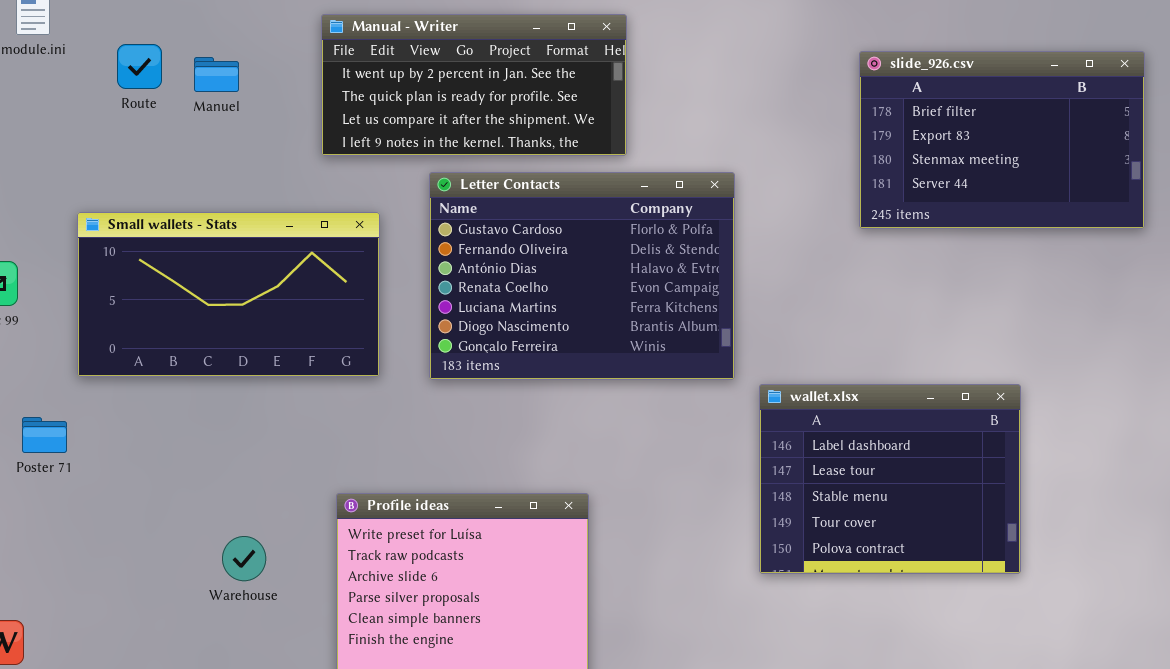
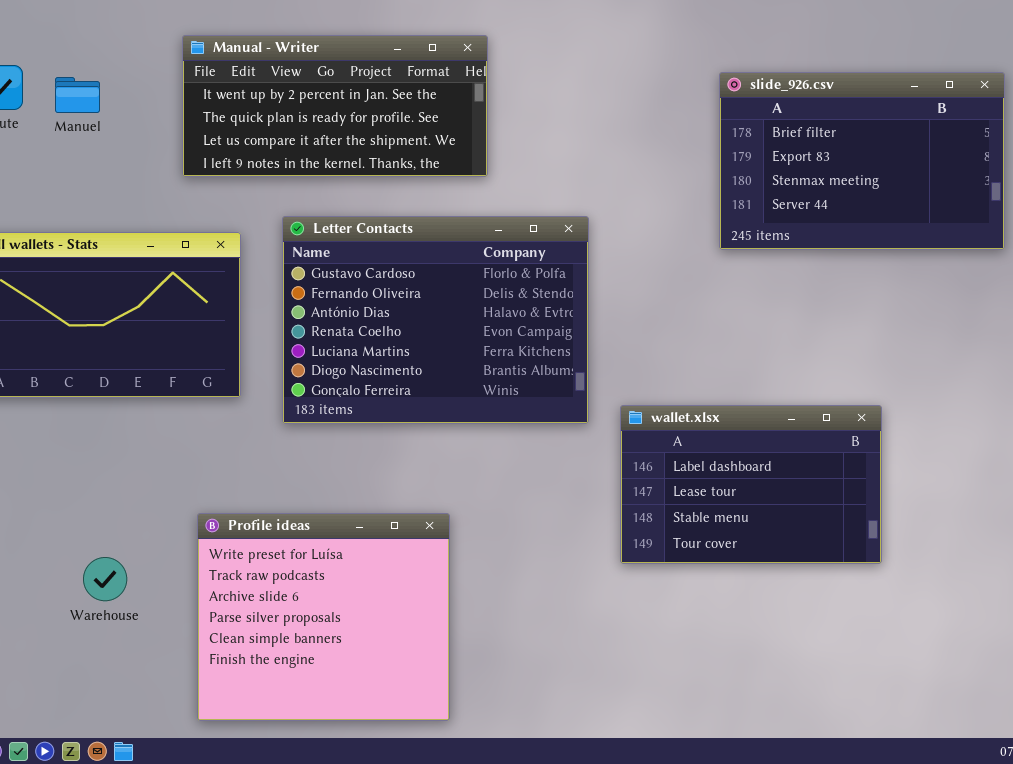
Letter Contacts: [429,172,735,380] -> [282,216,589,424], moved
wallet.xlsx: [759,384,1021,574] -> [620,405,882,564], resized

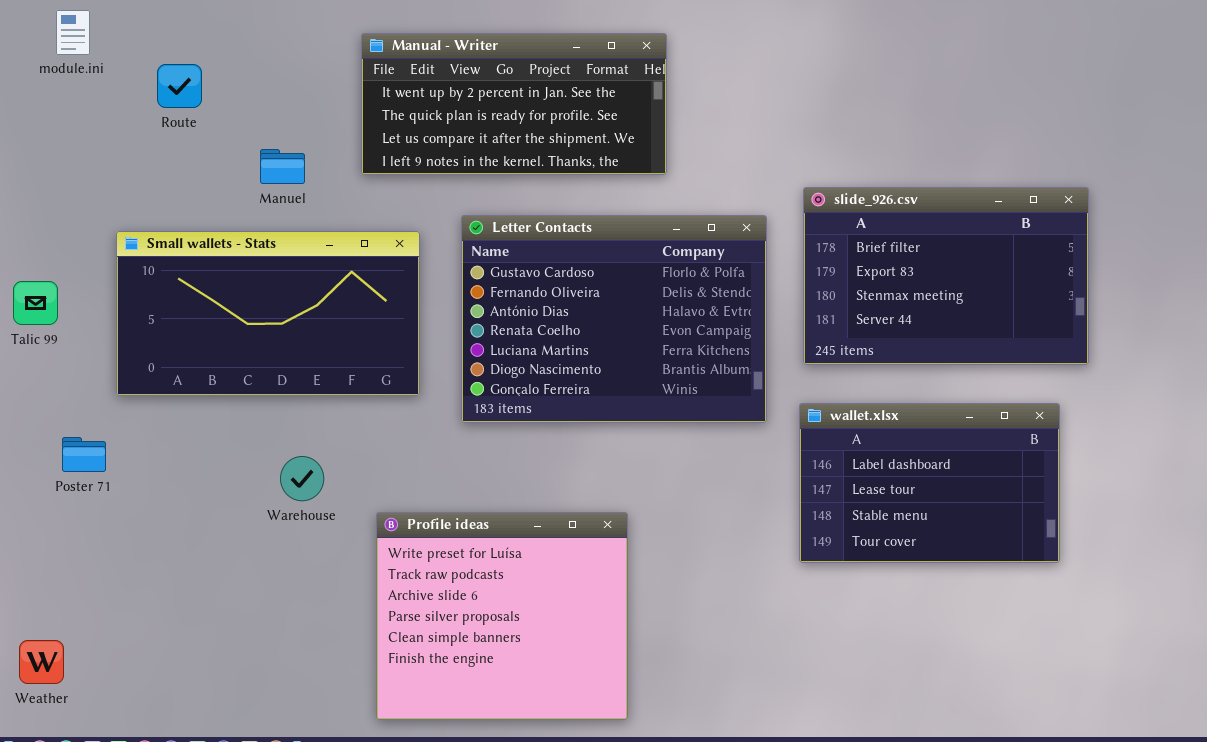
slide_926.csv: [719,72,1005,250] -> [803,187,1089,365], moved
Manuel: [55,77,100,113] -> [260,149,305,184], moved
Warehouse: [83,557,127,601] -> [280,456,324,501], moved

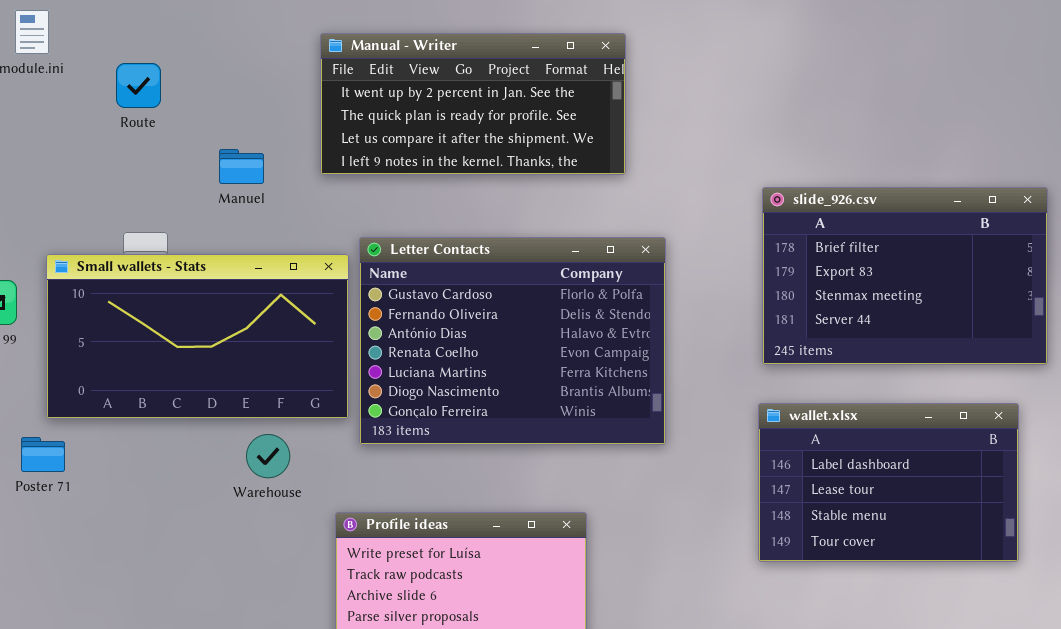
Letter Contacts: [461,215,767,423] -> [359,237,666,445], moved
Small wallets - Stats: [116,231,420,396] -> [46,254,349,419], moved
Warehouse: [280,456,324,501] -> [246,434,290,478], moved

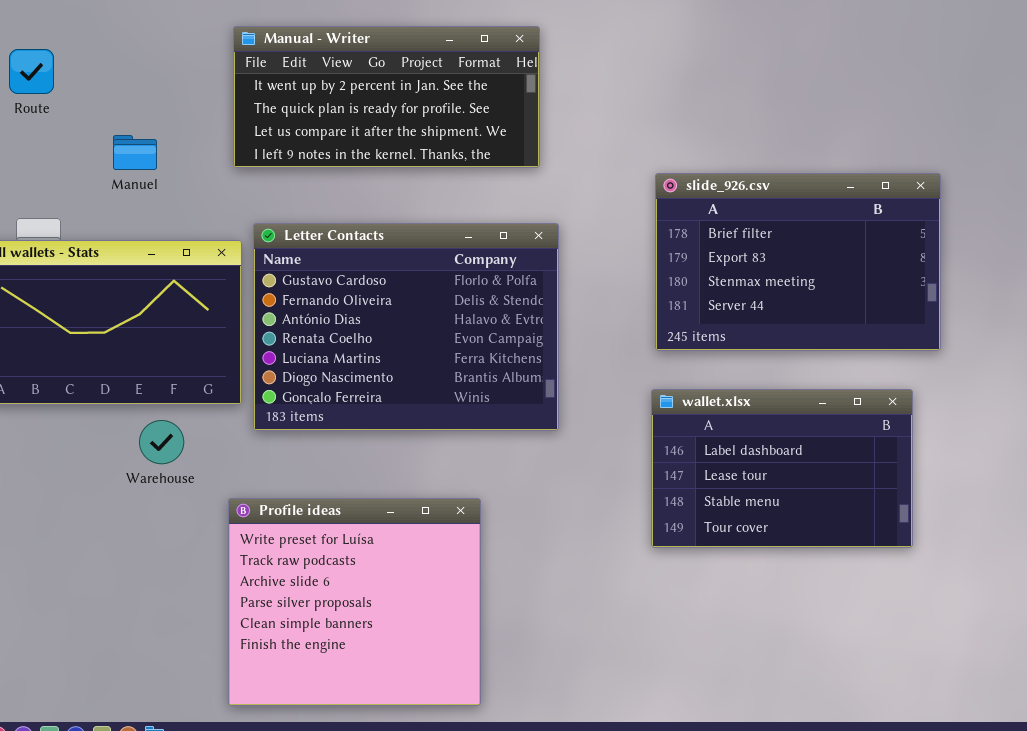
Manual - Writer: [320,33,626,175] -> [233,26,540,168], moved

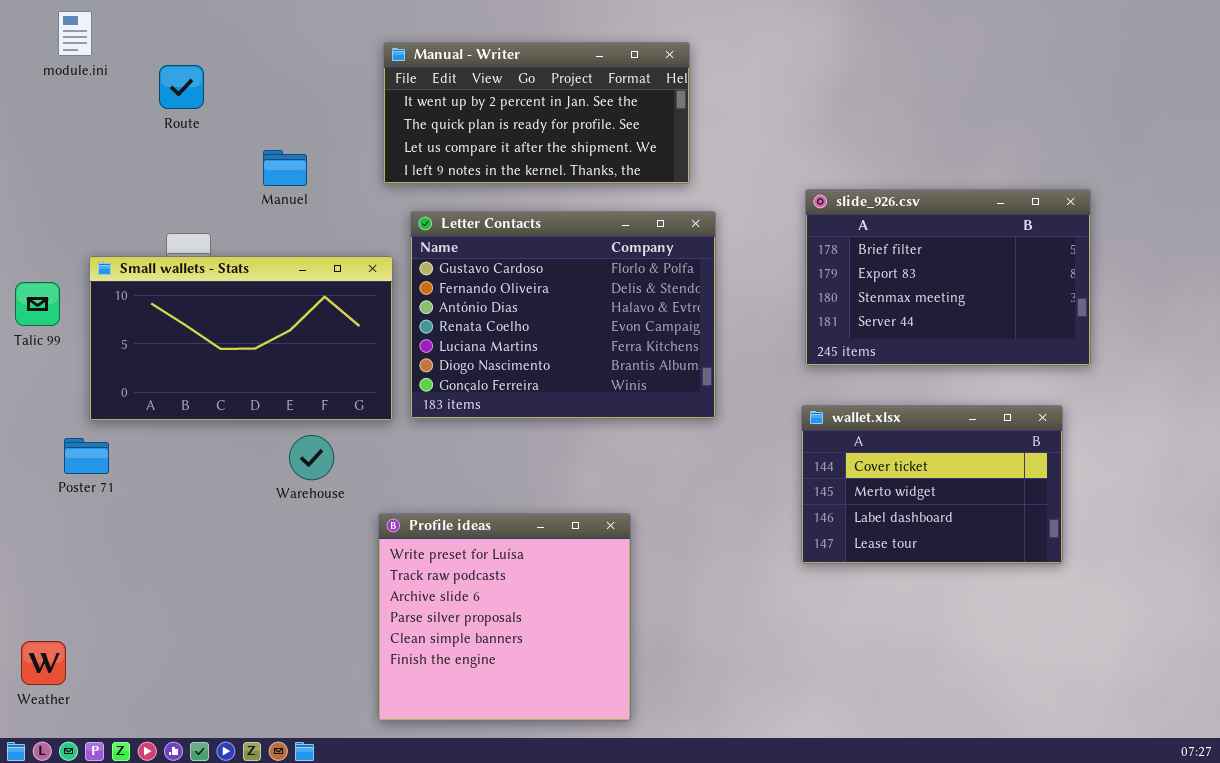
Letter Contacts: [253,223,559,431] -> [410,211,716,419], moved
wallet.xlsx: [651,389,913,548] -> [801,405,1063,564], scrolled up 2 rows

